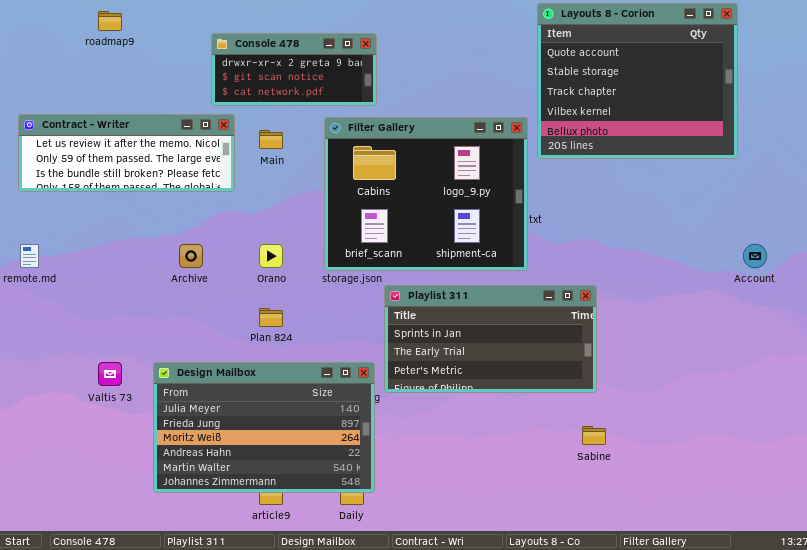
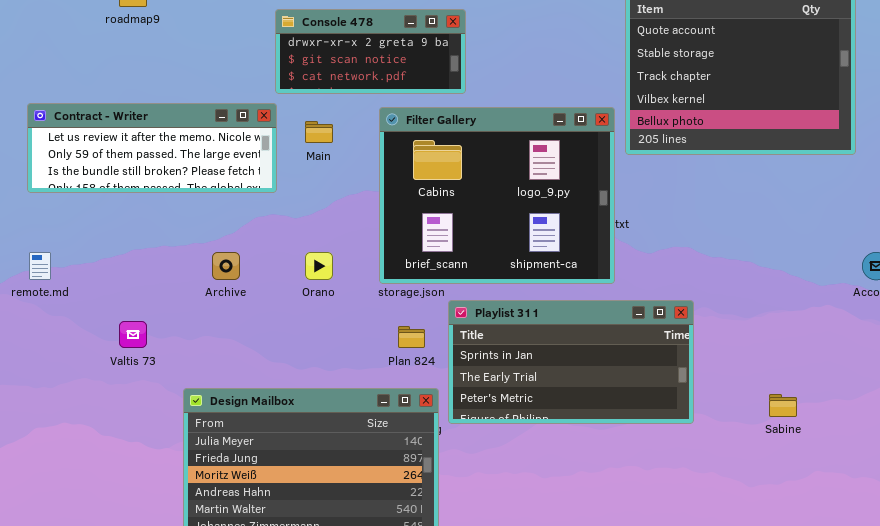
Console 478: [211,33,377,106] -> [275,9,466,94], moved
Plan 824: [259,308,283,327] -> [398,326,425,348], moved
Valtis 73: [98,362,122,386] -> [119,321,147,348], moved
Sabine: [582,426,606,445] -> [769,394,797,417], moved

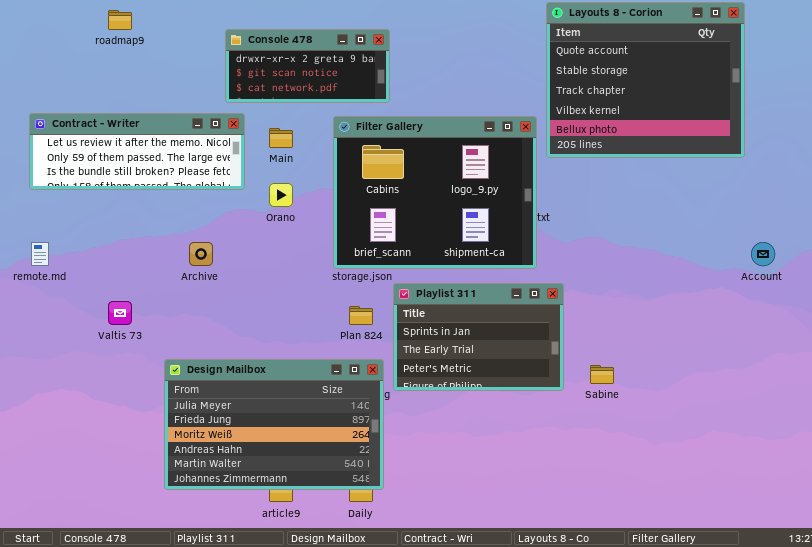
Console 478: [275,9,466,94] -> [225,29,390,103], moved
Orano: [305,252,333,280] -> [269,183,293,207], moved
Playlist 311: [448,300,694,424] -> [393,283,564,391], resized
Sabine: [769,394,797,417] -> [590,365,614,384], moved

